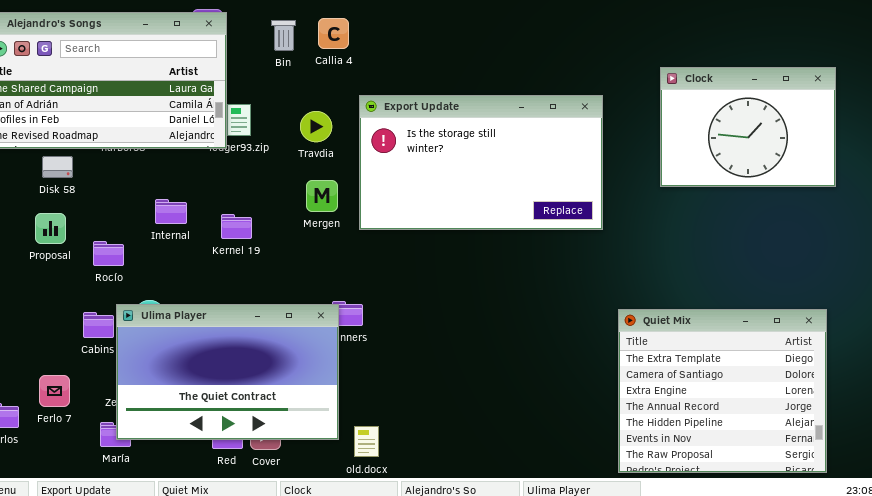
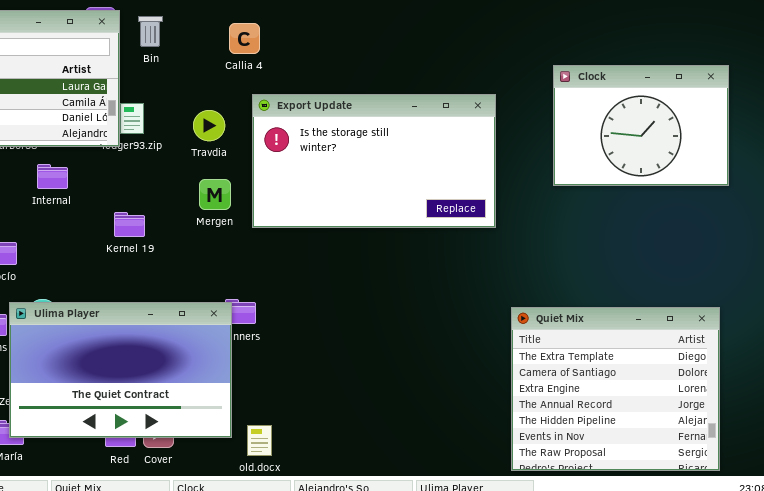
Callia 4: [318,18,349,49] -> [229,23,260,54], moved
Bin: [271,20,296,51] -> [138,16,163,47], moved
Internal: [155,199,187,224] -> [37,164,68,189], moved

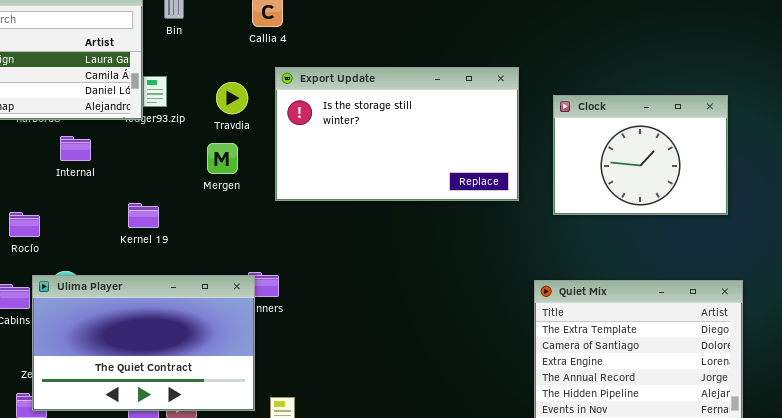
Clock: [553,65,729,186] -> [553,95,728,215], moved
Mergen: [199,179,231,210] -> [207,143,238,174], moved
Kernel 19: [114,212,145,237] -> [128,203,159,228], moved

